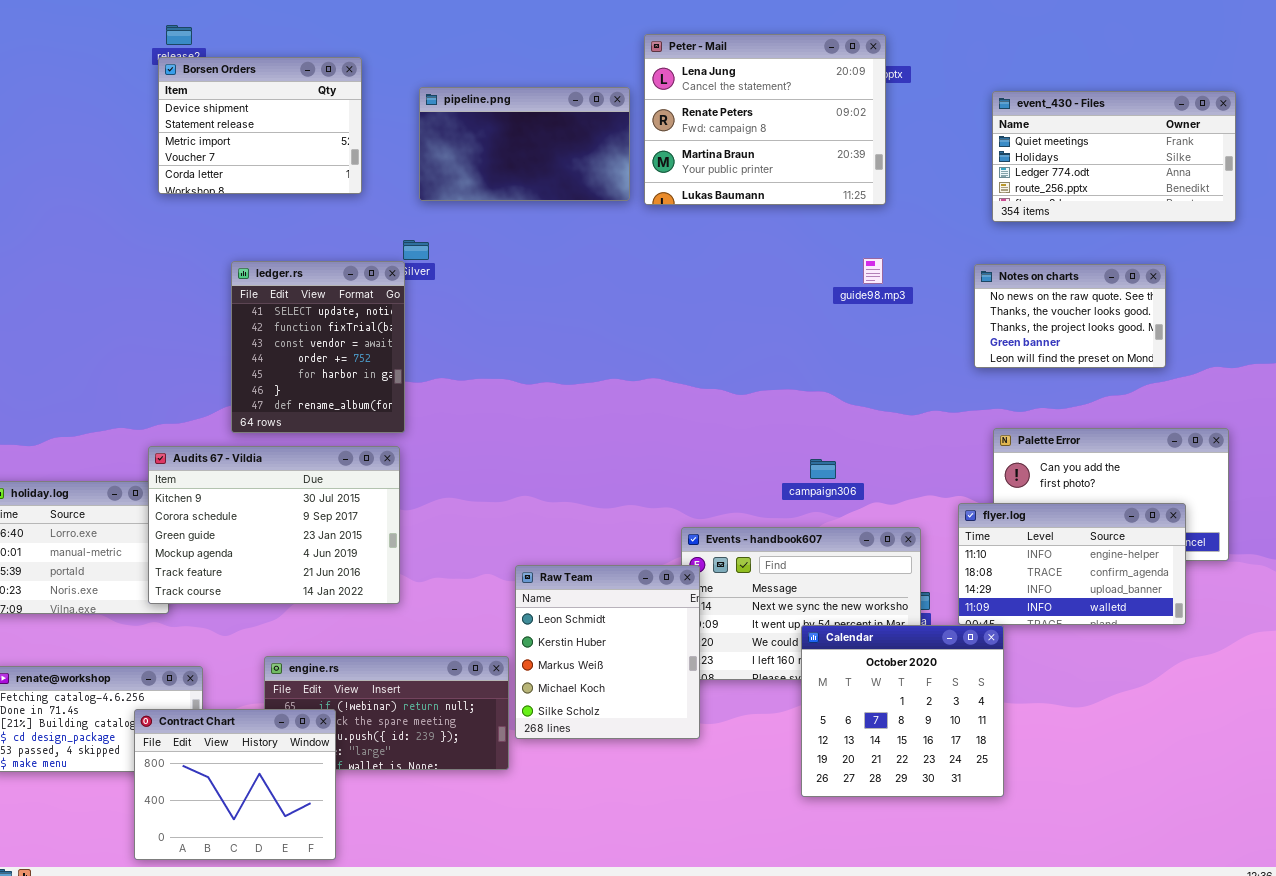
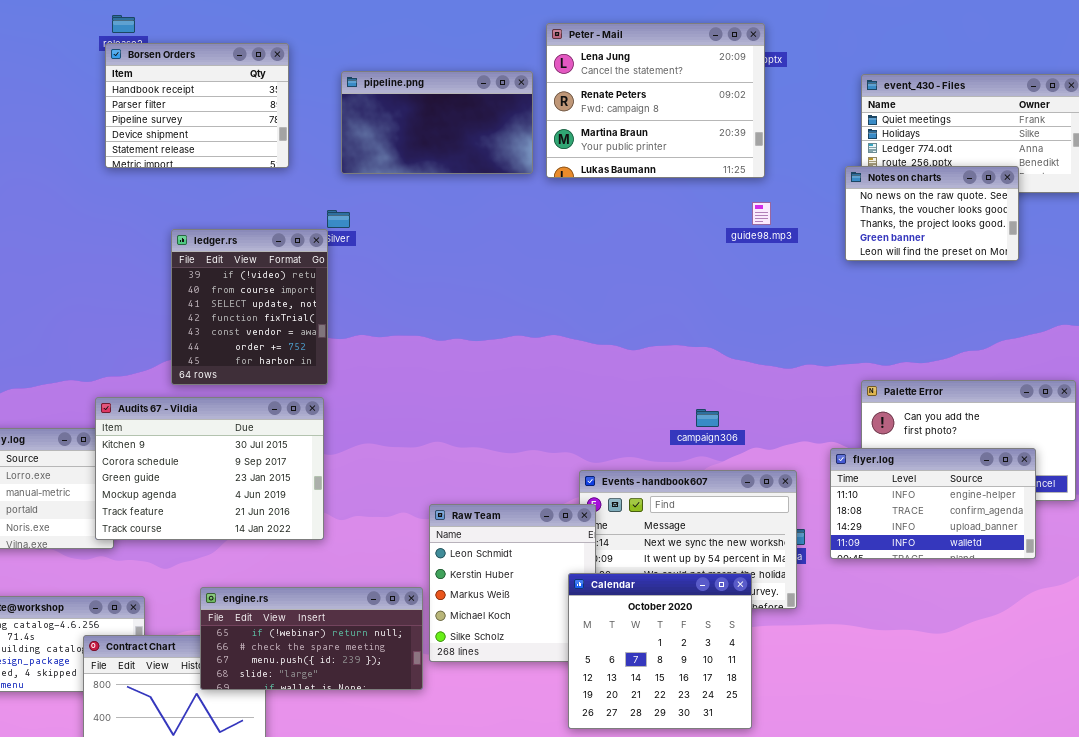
Borsen Orders: [158,57,362,194] -> [105,43,289,168], scrolled up 3 rows
guide98.mp3: [863,258,883,284] -> [752,202,771,225], moved
ledger.rs: [231,261,405,433] -> [171,229,328,385], scrolled up 2 rows
Notes on charts: [974,264,1166,368] -> [845,166,1019,261], moved
Calendar: [801,625,1004,797] -> [568,573,752,729], moved
engine.rs: [264,656,509,770] -> [200,587,423,690], raised

